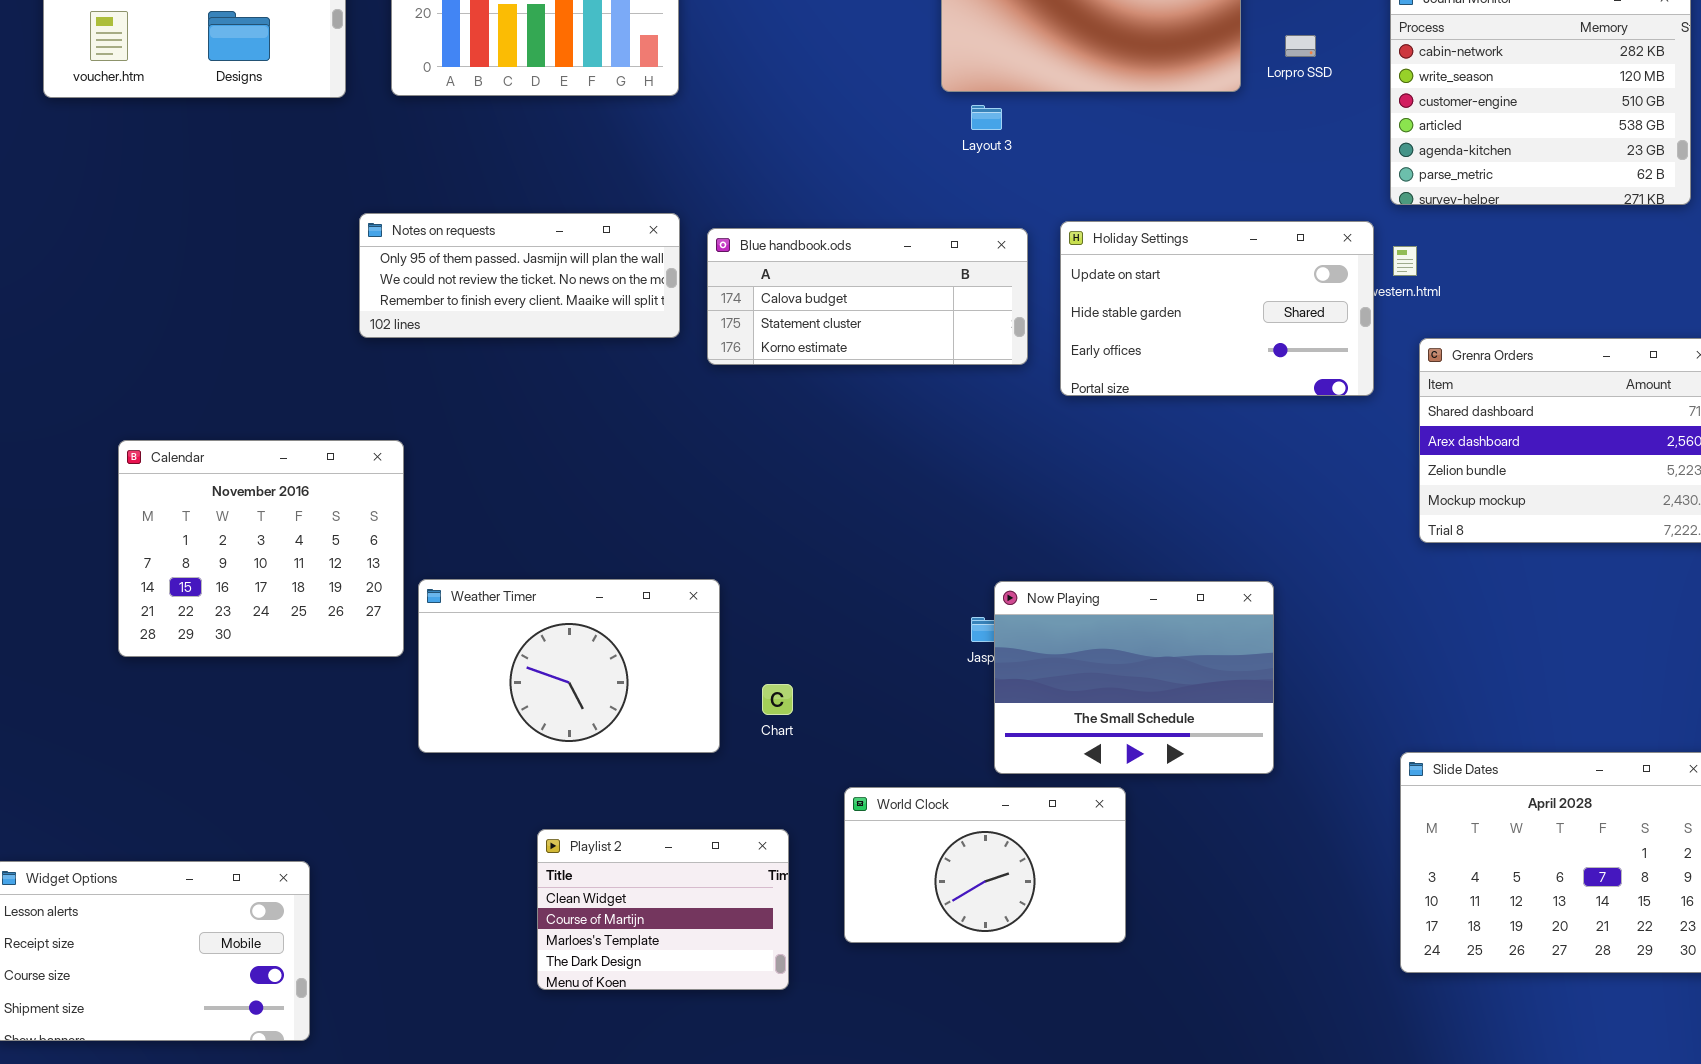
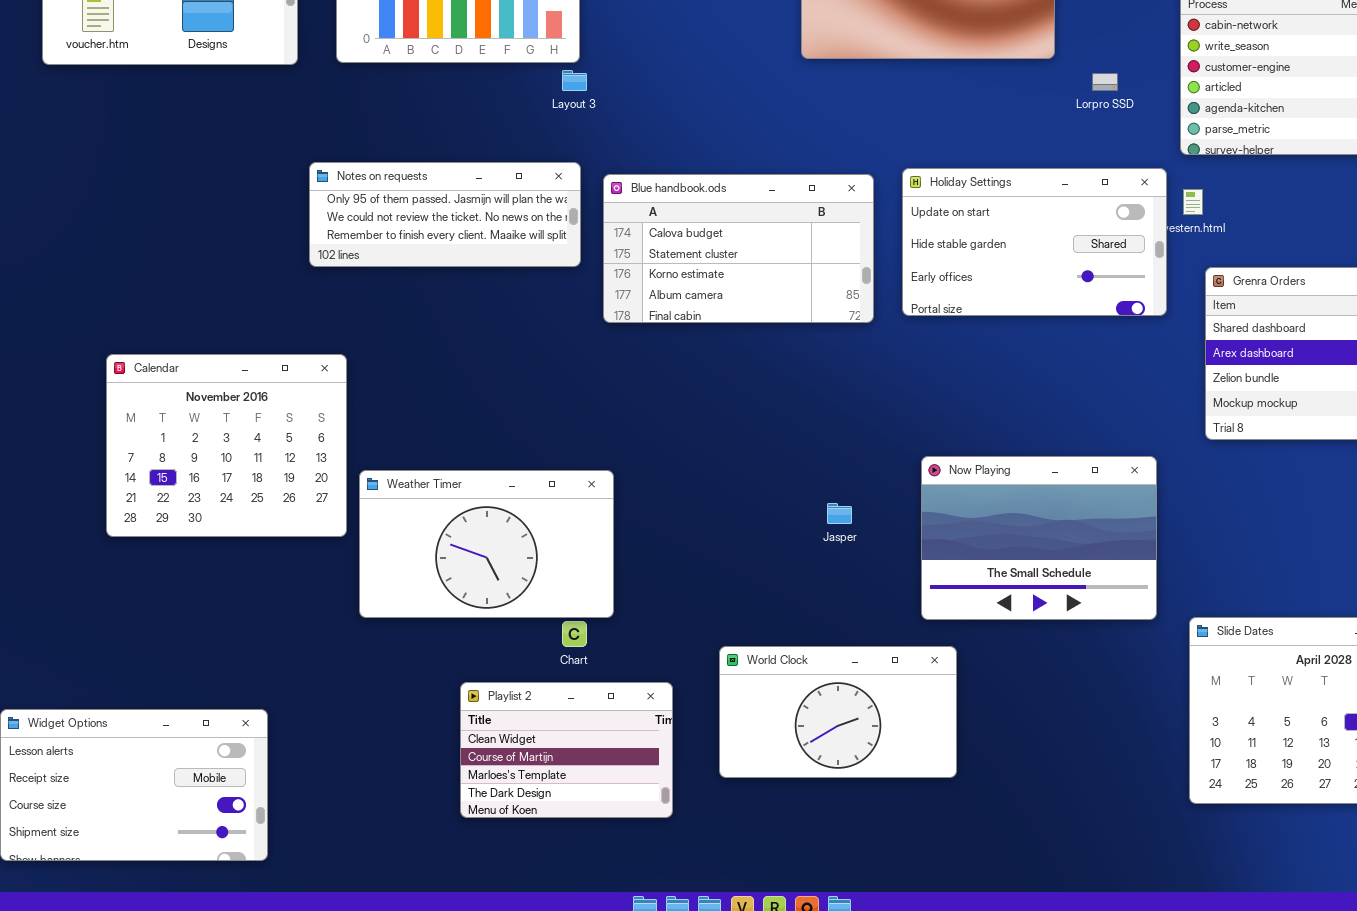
Lorpro SSD: [1285,35,1316,57] -> [1092,73,1118,91], moved
Layout 3: [971,105,1002,130] -> [562,70,587,91], moved
Blue handbook.ods: [707,228,1028,365] -> [603,174,874,323], resized
Now Playing: [994,581,1274,774] -> [921,456,1157,620], moved
Chart: [762,684,793,715] -> [562,621,587,647], moved

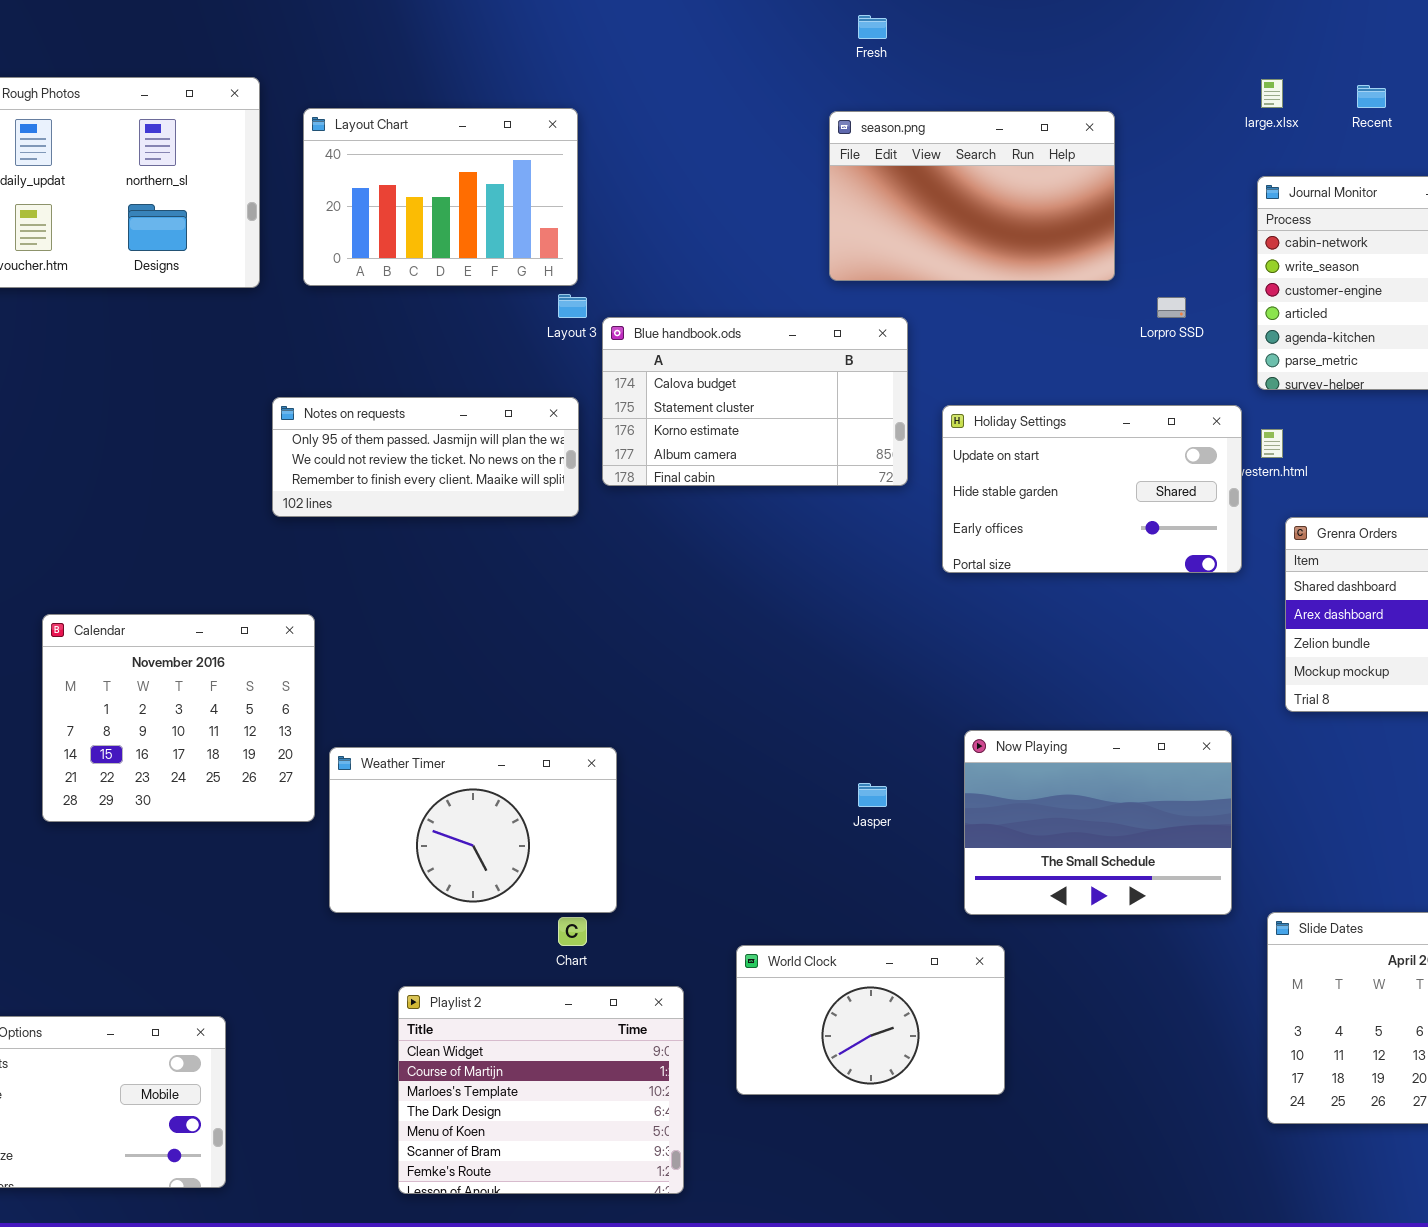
Blue handbook.ods: [603,174,874,323] -> [602,317,908,486], moved
Playlist 2: [460,682,673,818] -> [398,986,684,1194], resized

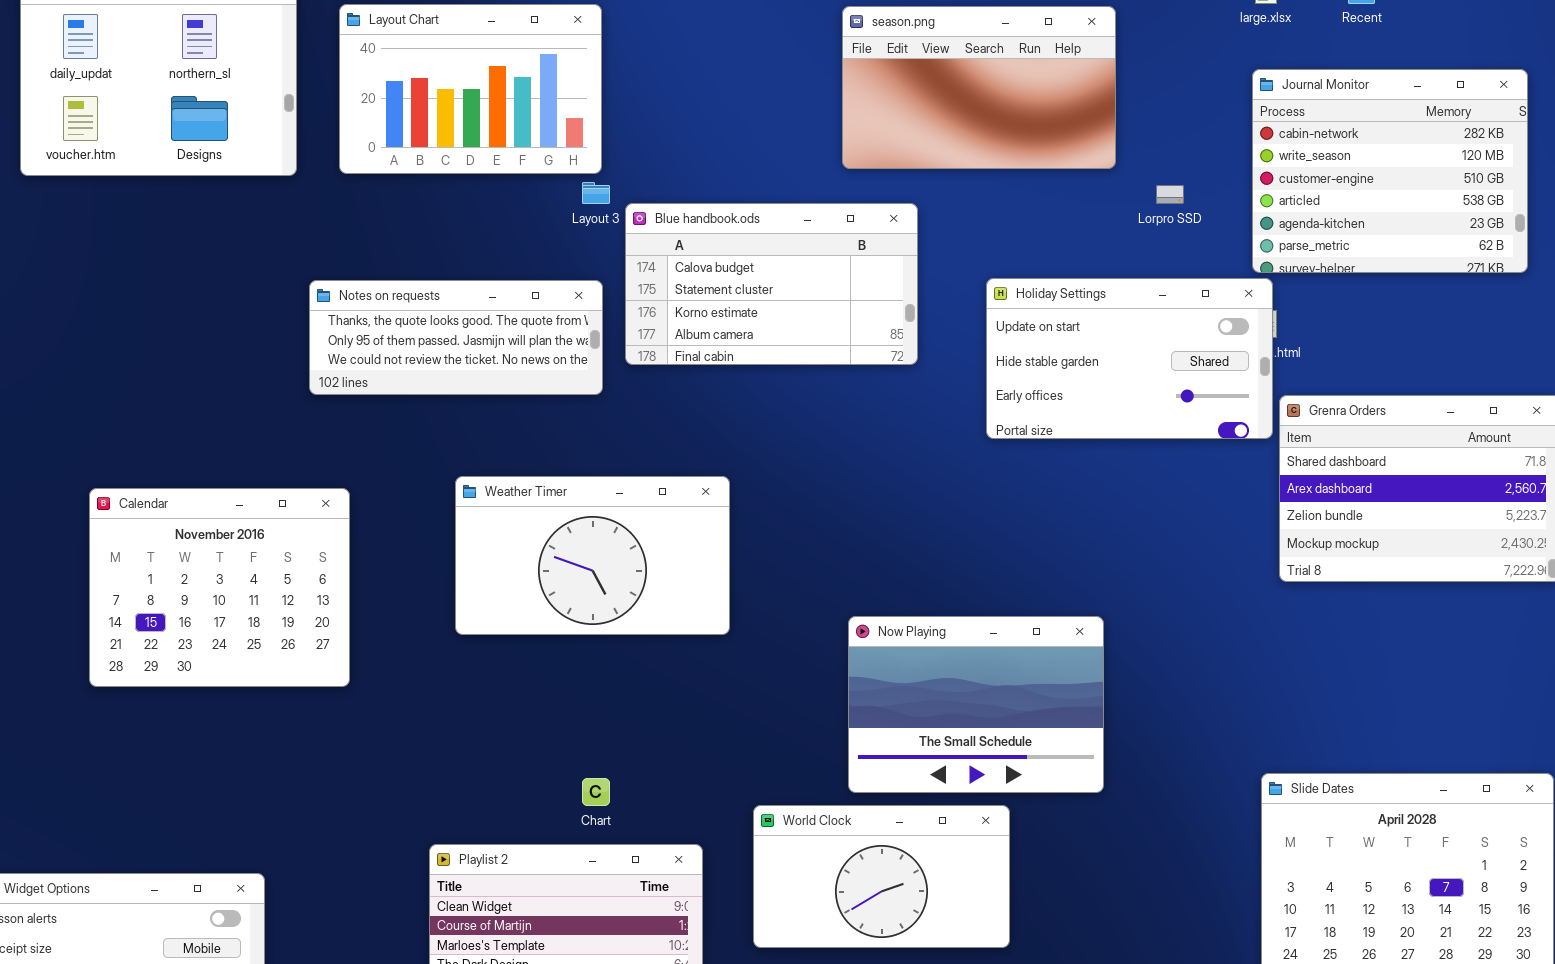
Notes on requests: [272,397,579,517] -> [309,280,603,395], scrolled up 1 row
Holiday Settings: [942,405,1242,573] -> [986,278,1273,439], moved
Now Playing: [964,730,1232,915] -> [848,616,1104,793], moved
Weather Timer: [329,747,617,913] -> [455,476,730,635], moved

